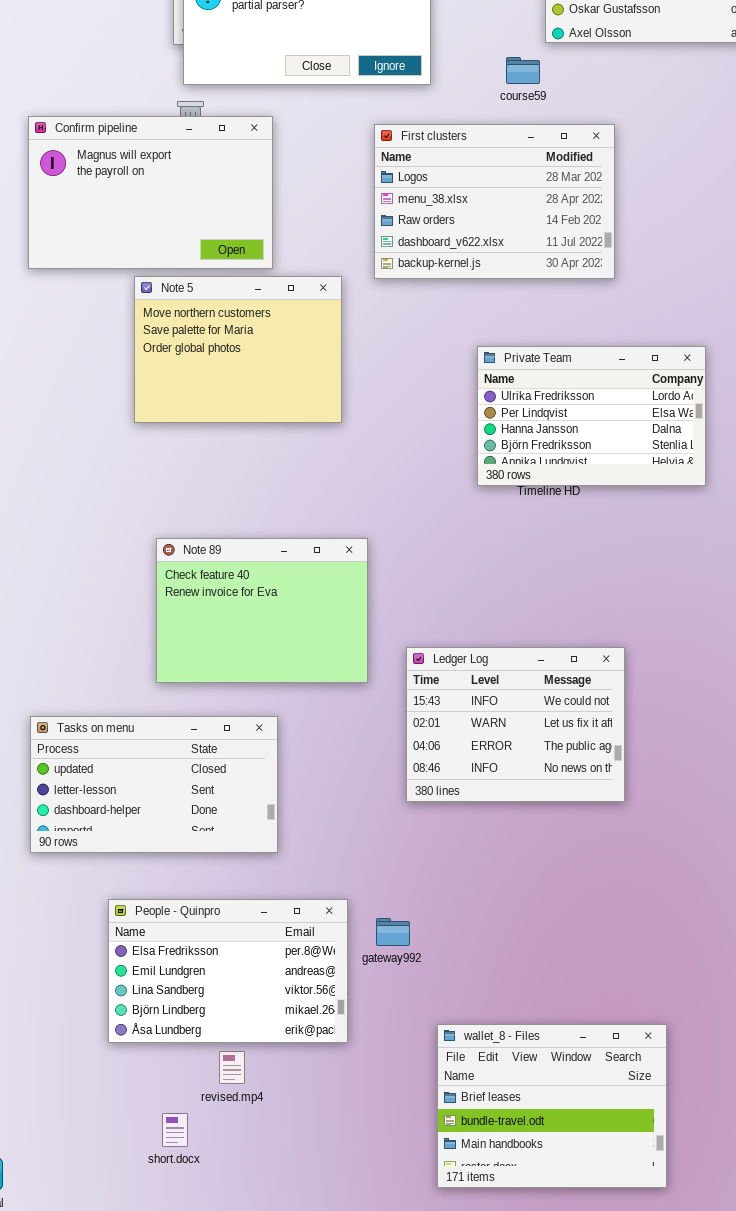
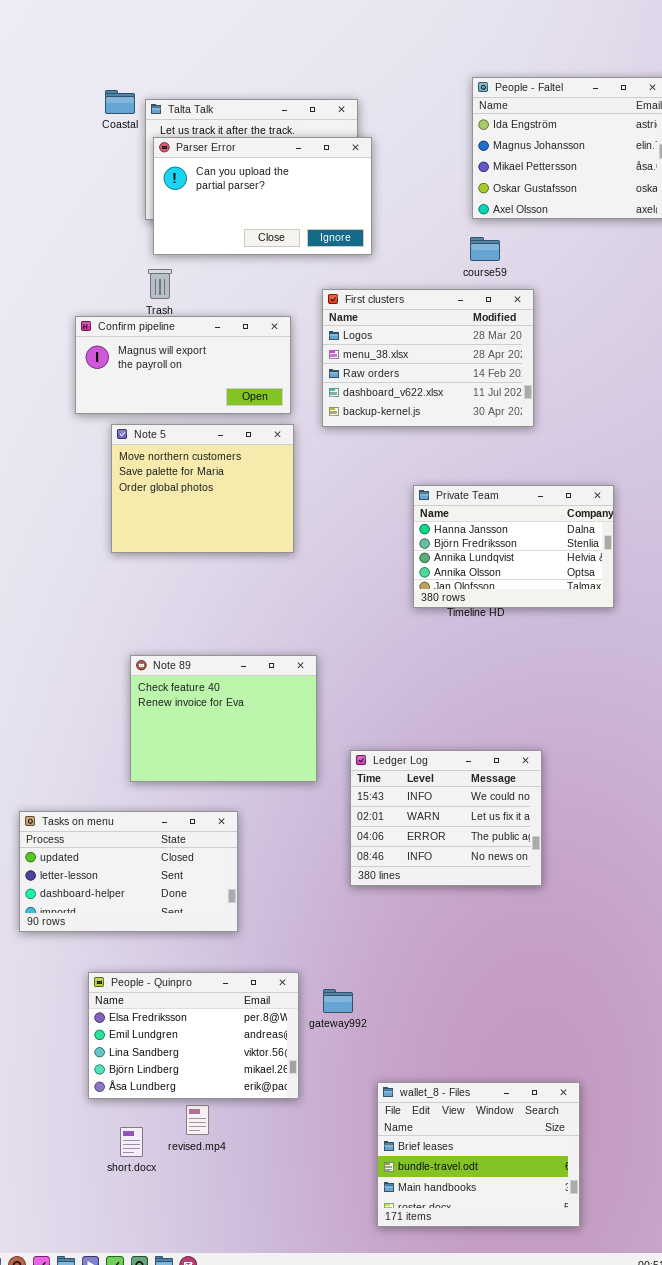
course59: [506,57,540,84] -> [470,237,500,261], moved
Confirm pipeline: [28,116,273,269] -> [75,316,291,414], moved, resized
Private Team: [477,346,706,486] -> [413,485,614,608], scrolled down 2 rows
short.docx: [162,1113,188,1147] -> [120,1127,143,1157], moved

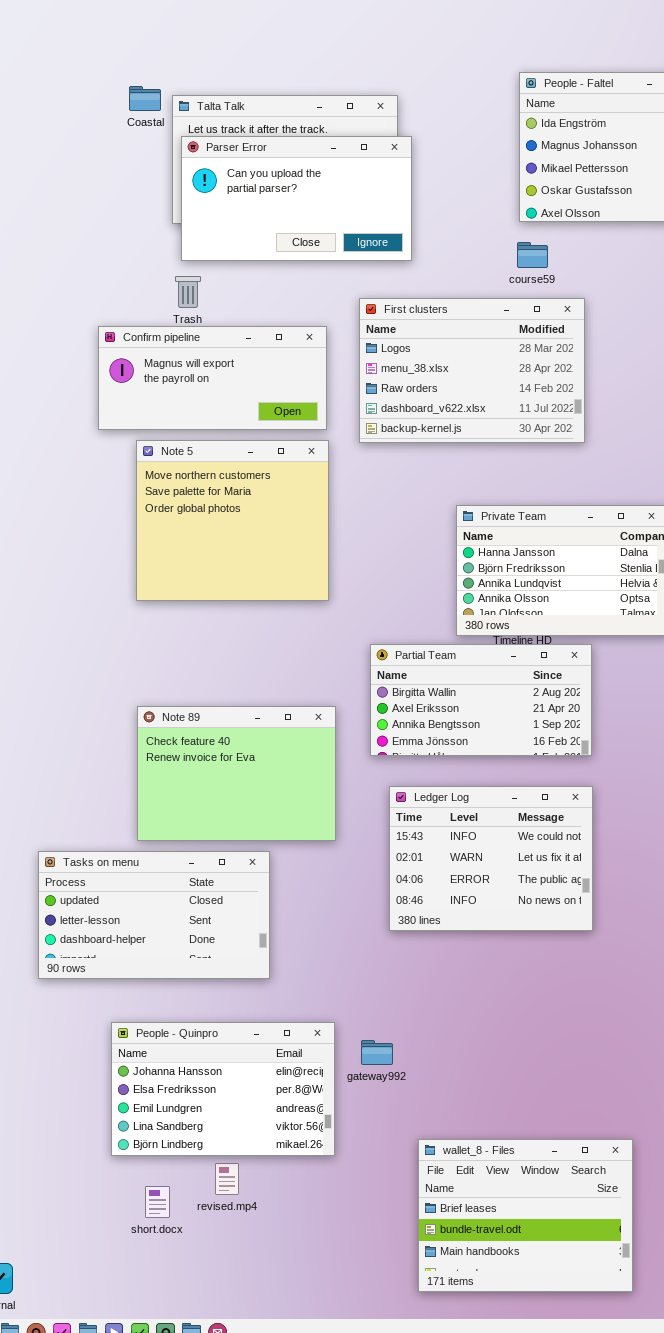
Note 5: [111,424,294,553] -> [136,440,329,601], resized
Partial Team: none -> [370,644,592,756], opened
Note 89: [130,655,317,782] -> [137,706,336,841], moved
People - Quinpro: [88,972,299,1099] -> [111,1022,335,1156], scrolled up 1 row

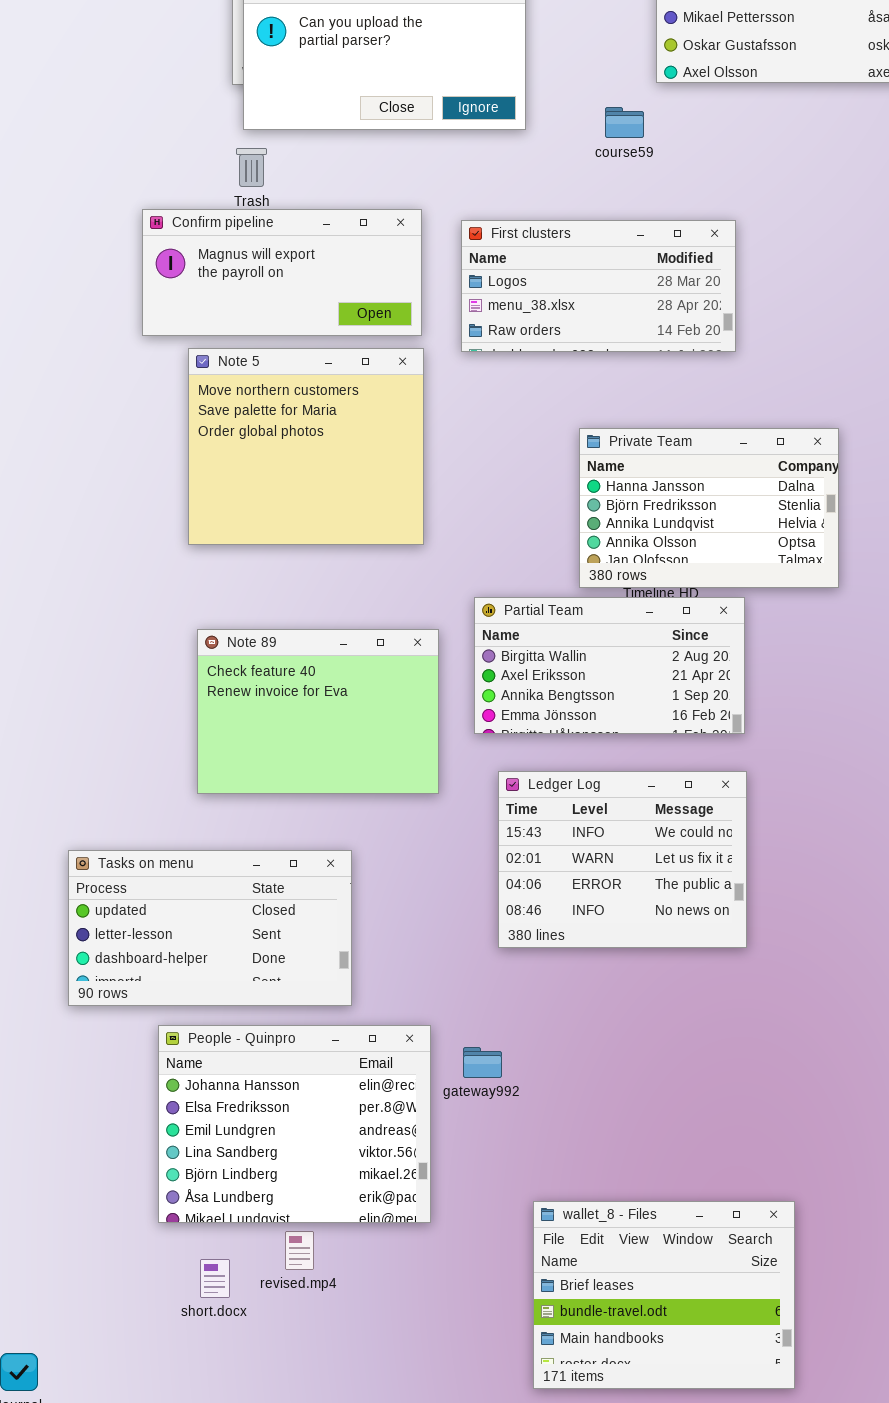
course59: [517,242,548,268] -> [605,107,644,138], moved
First clusters: [359,298,585,443] -> [461,220,736,352], resized
Note 89: [137,706,336,841] -> [197,629,439,794], moved
People - Quinpro: [111,1022,335,1156] -> [158,1025,431,1223], resized
gateway992: [361,1040,393,1065] -> [463,1047,502,1078], moved

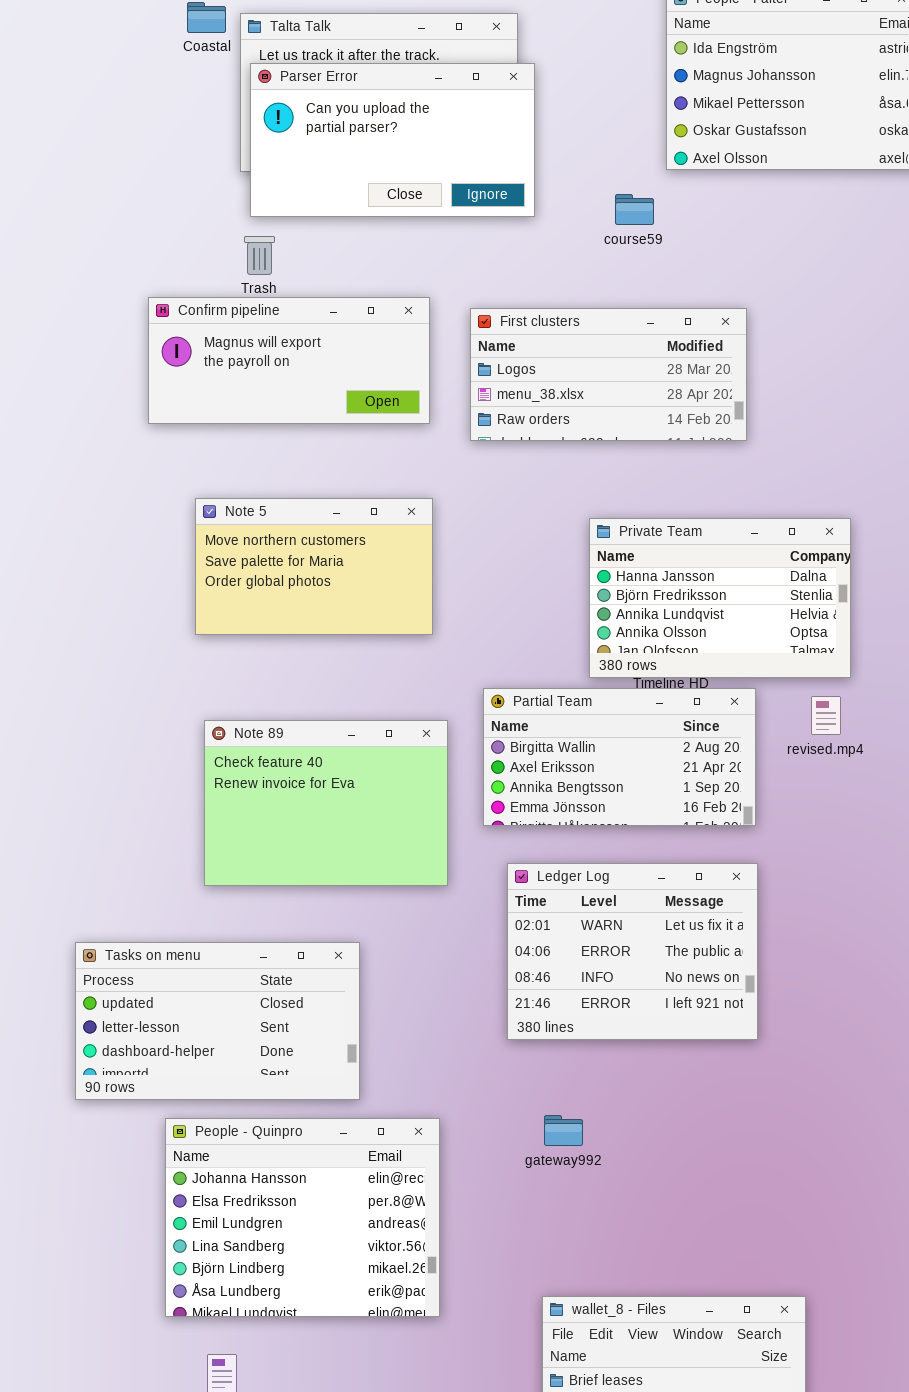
Note 5: [188,348,424,545] -> [195,498,433,635], resized
Ledger Log: [498,771,747,948] -> [507,863,758,1040], scrolled down 1 row
gateway992: [463,1047,502,1078] -> [544,1115,583,1146], moved
revised.mp4: [285,1231,314,1270] -> [811,696,841,735], moved

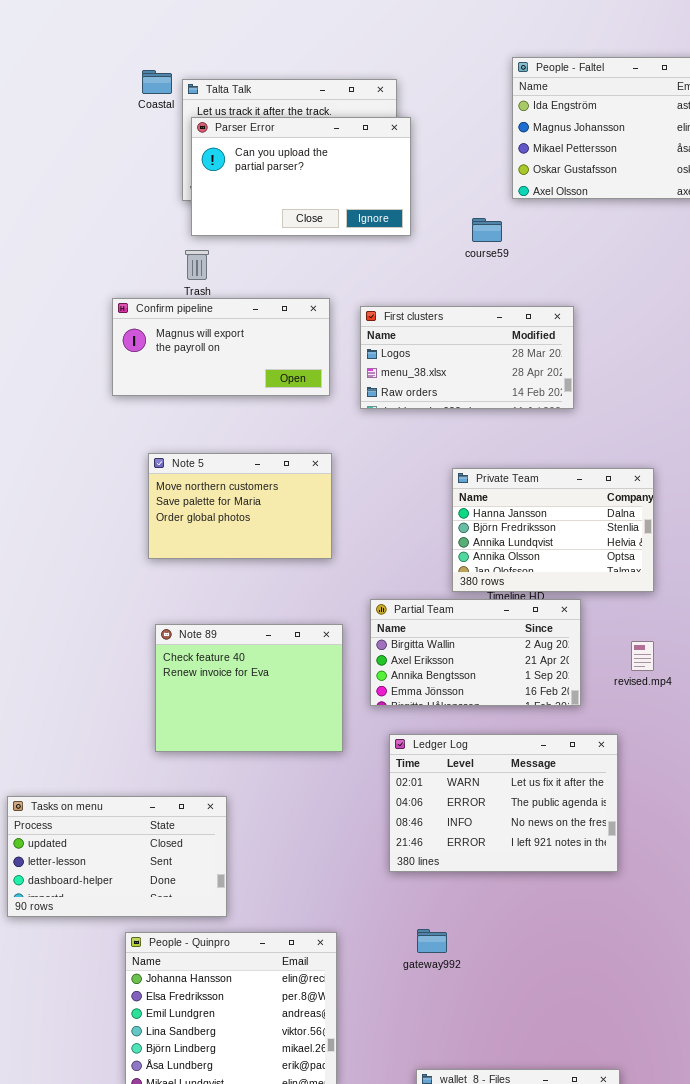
revised.mp4: [811,696,841,735] -> [631,641,654,671], moved
Ledger Log: [507,863,758,1040] -> [389,734,618,872], resized
Tasks on menu: [75,942,360,1100] -> [7,796,227,917], moved

